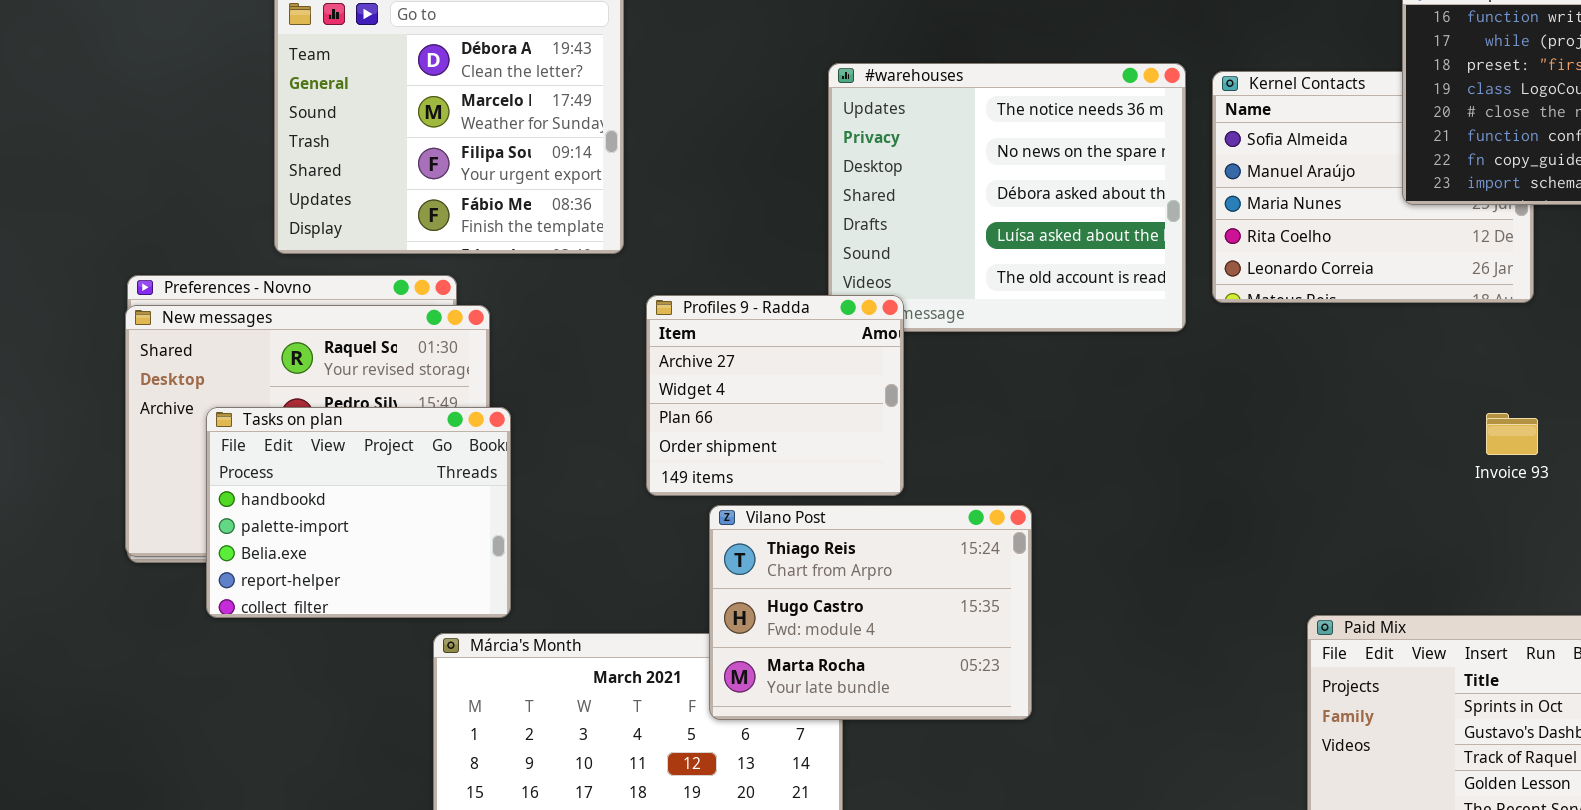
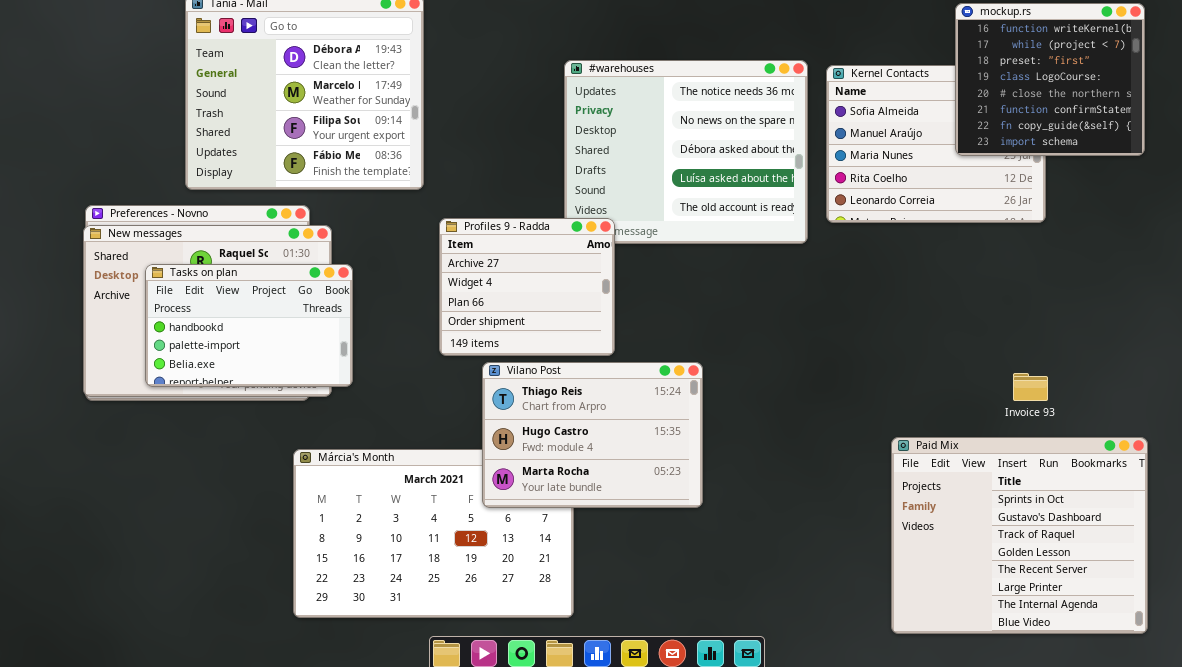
Tasks on plan: [206,407,511,618] -> [145,264,353,387], moved, resized
Invoice 93: [1486,413,1538,455] -> [1013,373,1048,401], moved

